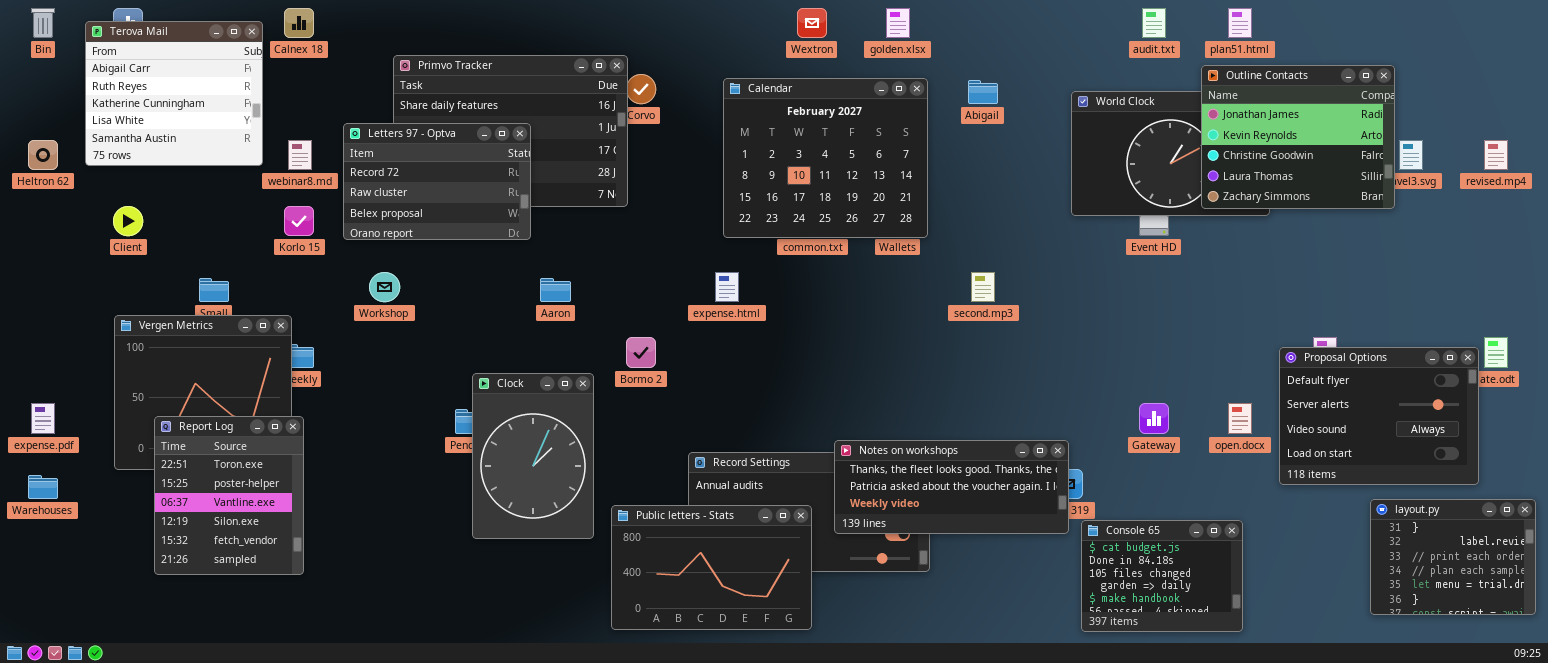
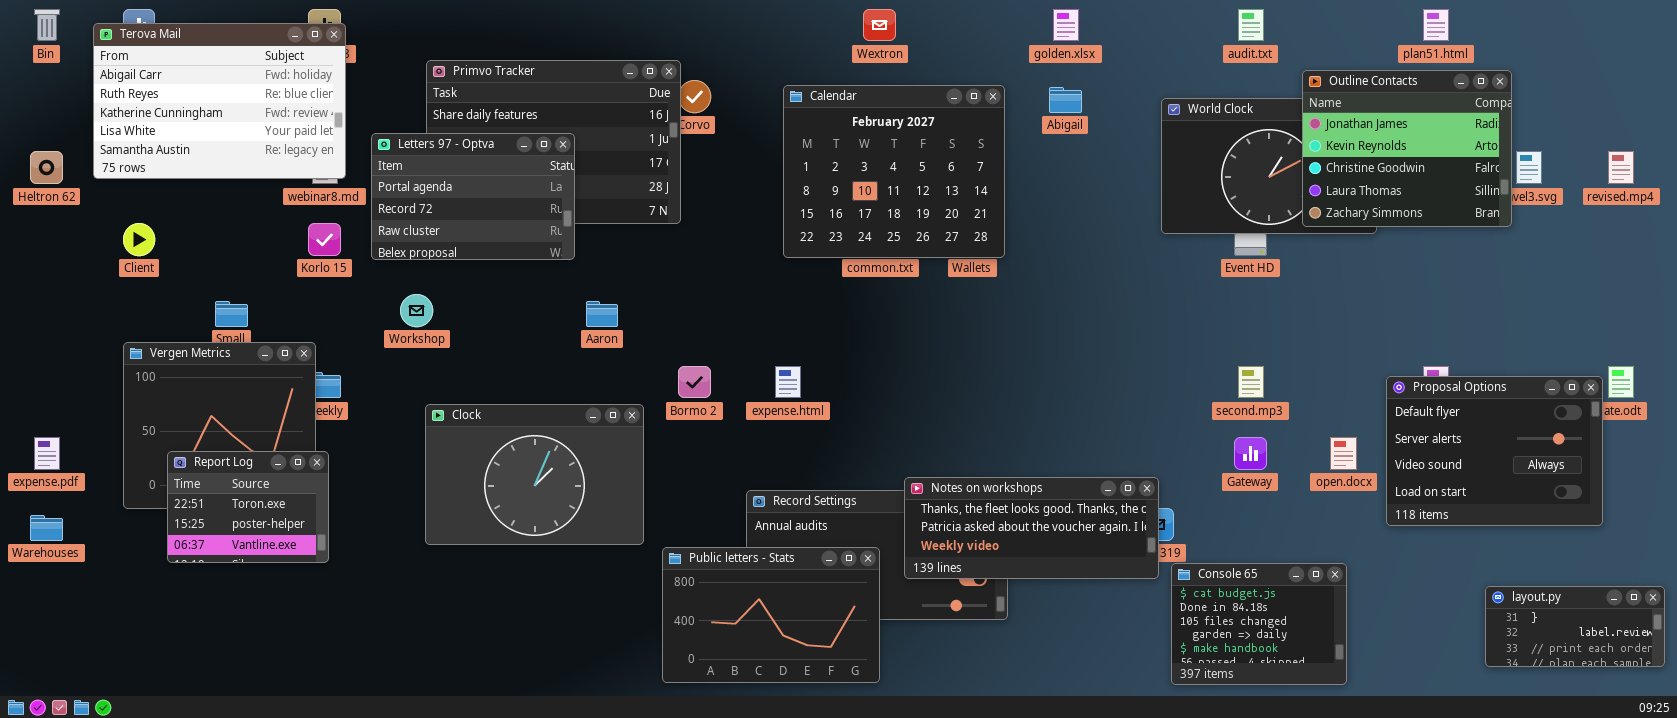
golden.xlsx: [886,8,910,38] -> [1053,9,1079,41], moved
plan51.html: [1228,8,1252,38] -> [1423,9,1449,41], moved
Terova Mail: [85,21,263,166] -> [93,23,346,179], resized
Letters 97 - Optva: [343,123,531,240] -> [371,133,575,260], scrolled up 1 row
expense.html: [715,272,739,302] -> [775,366,801,398], moved
second.mp3: [971,272,995,302] -> [1238,366,1264,398], moved
Clock: [472,373,594,539] -> [425,404,644,545], resized
Report Log: [154,416,304,575] -> [167,451,329,563], resized
layout.py: [1370,499,1536,615] -> [1485,586,1665,667], resized

